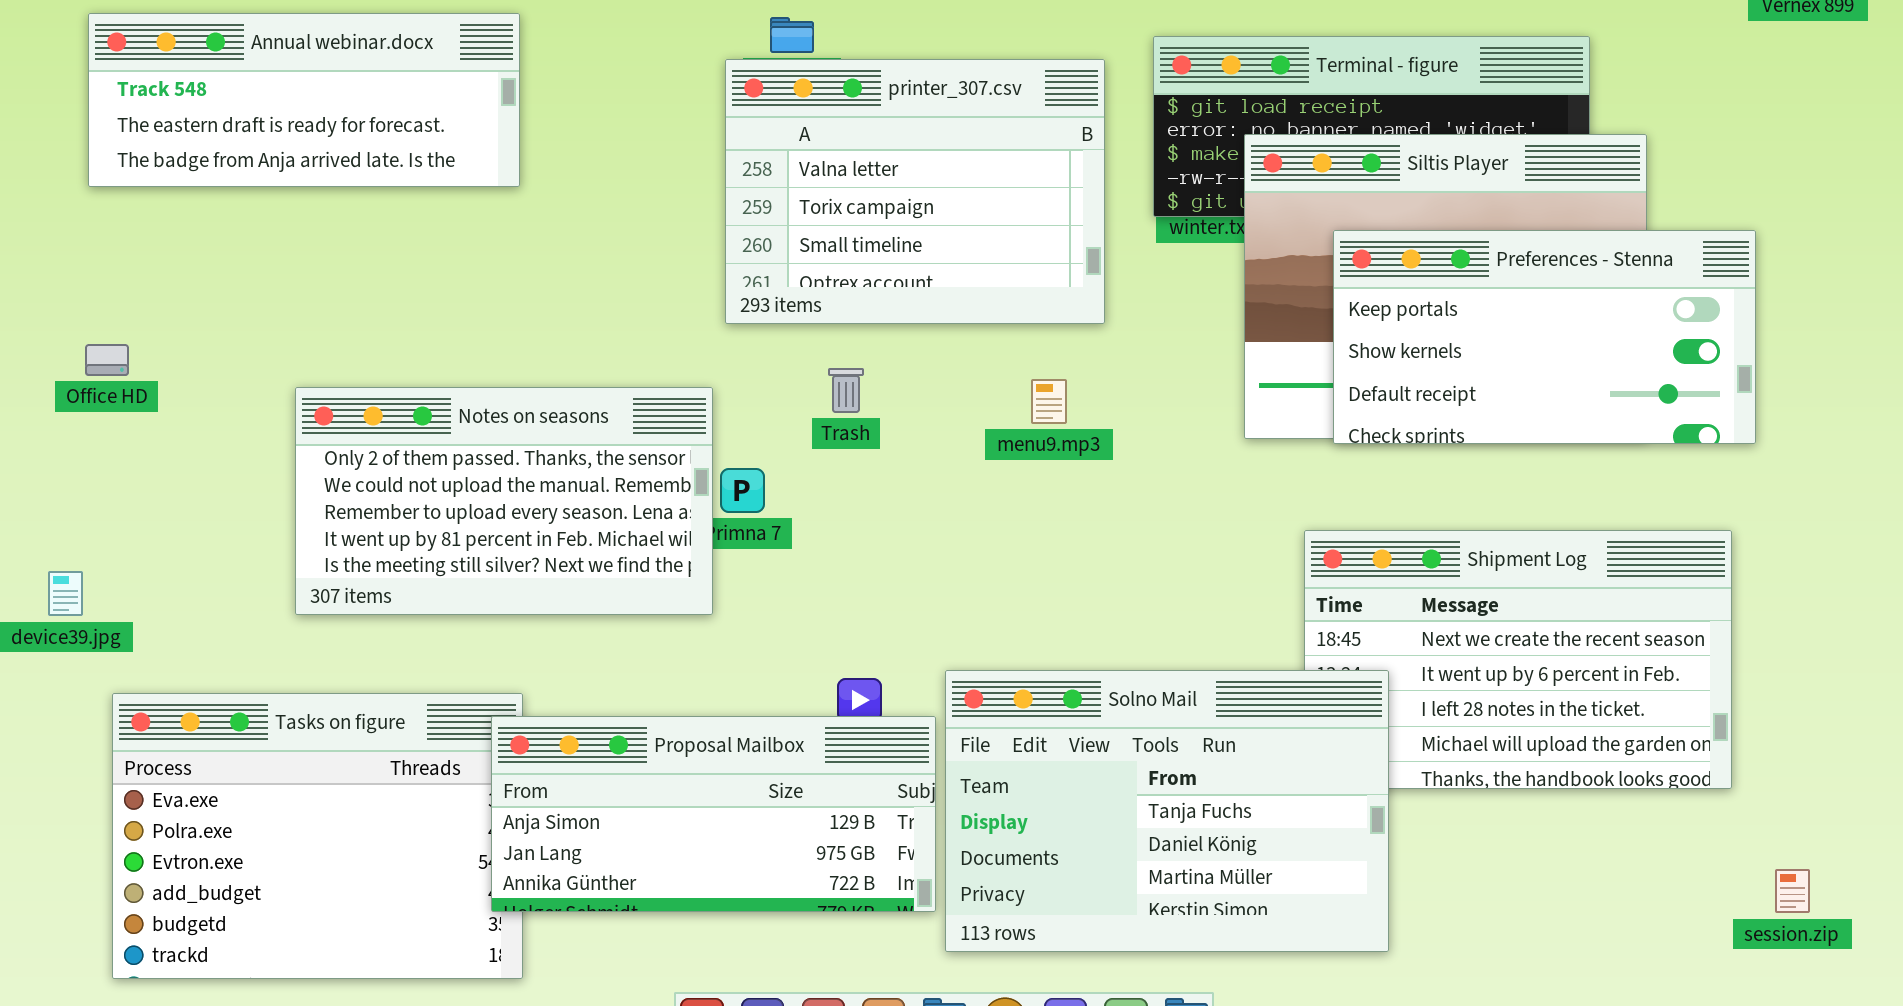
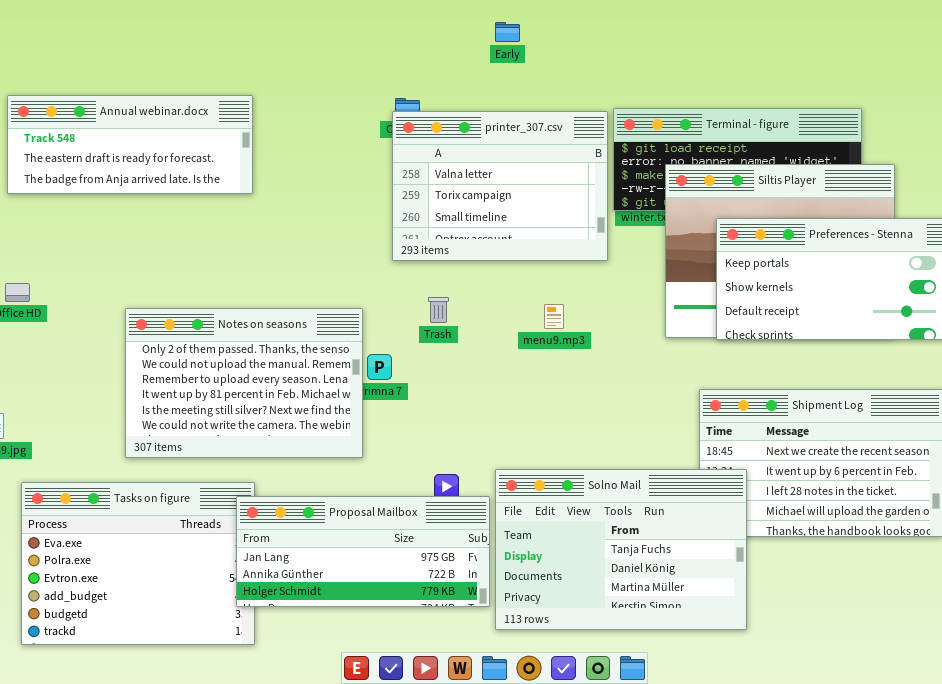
printer_307.csv: [725,59,1105,324] -> [392,111,608,261], moved
Notes on seasons: [295,387,713,615] -> [125,308,363,458], resized
Proposal Mailbox: [491,716,936,912] -> [236,496,490,607], scrolled down 1 row

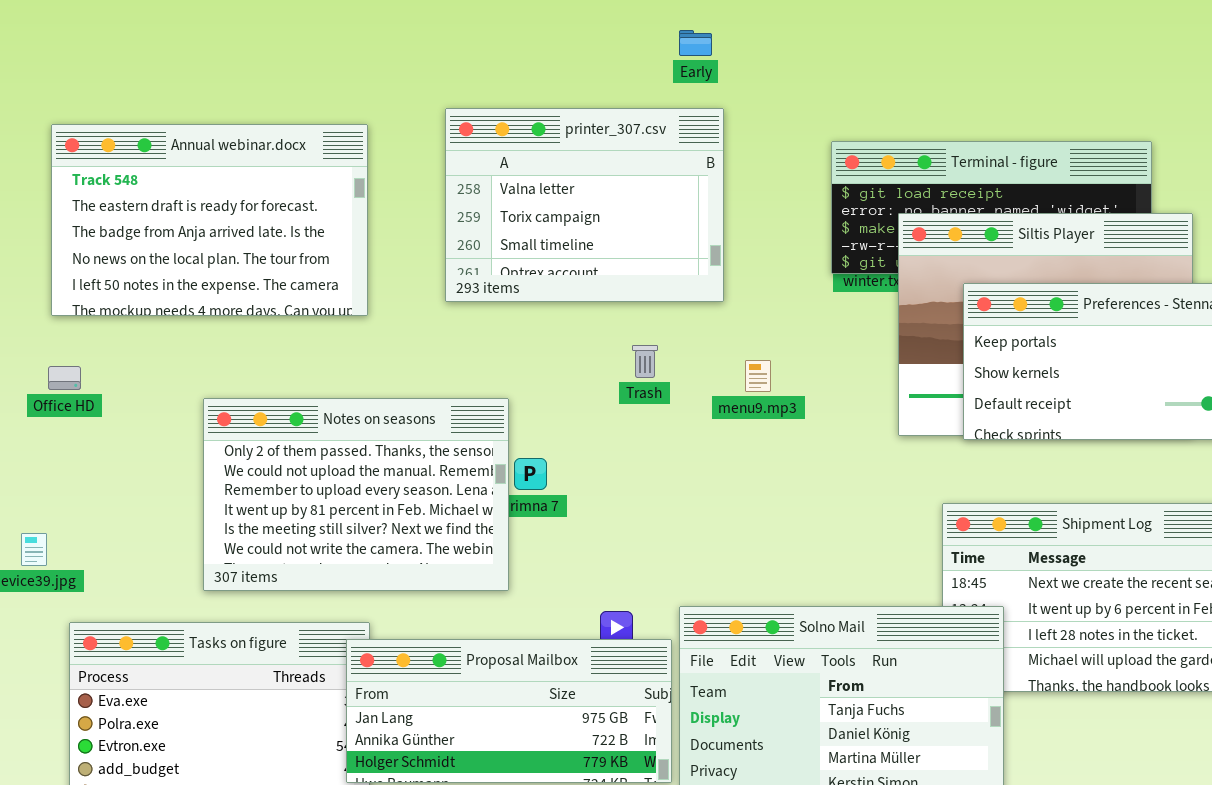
Annual webinar.docx: [7,95,253,194] -> [51,124,368,316], resized
printer_307.csv: [392,111,608,261] -> [445,108,724,302], moved
Trash: [428,297,449,323] -> [632,345,658,378], moved
menu9.mp3: [544,304,564,329] -> [745,360,771,392], moved

